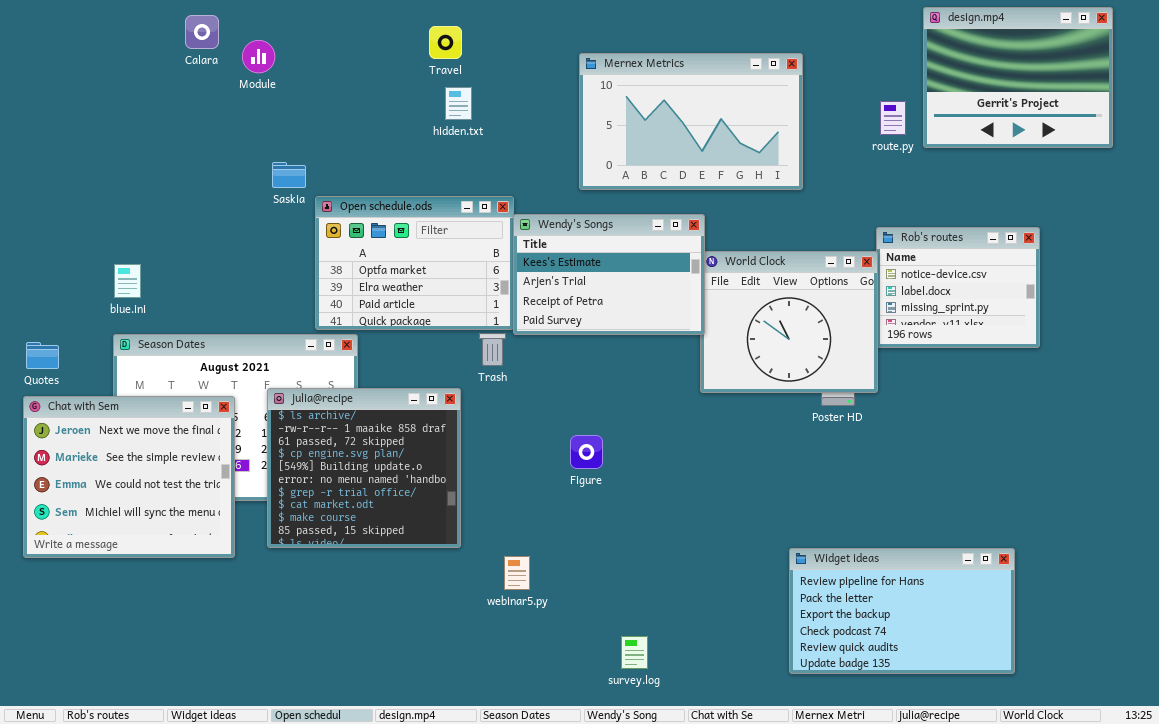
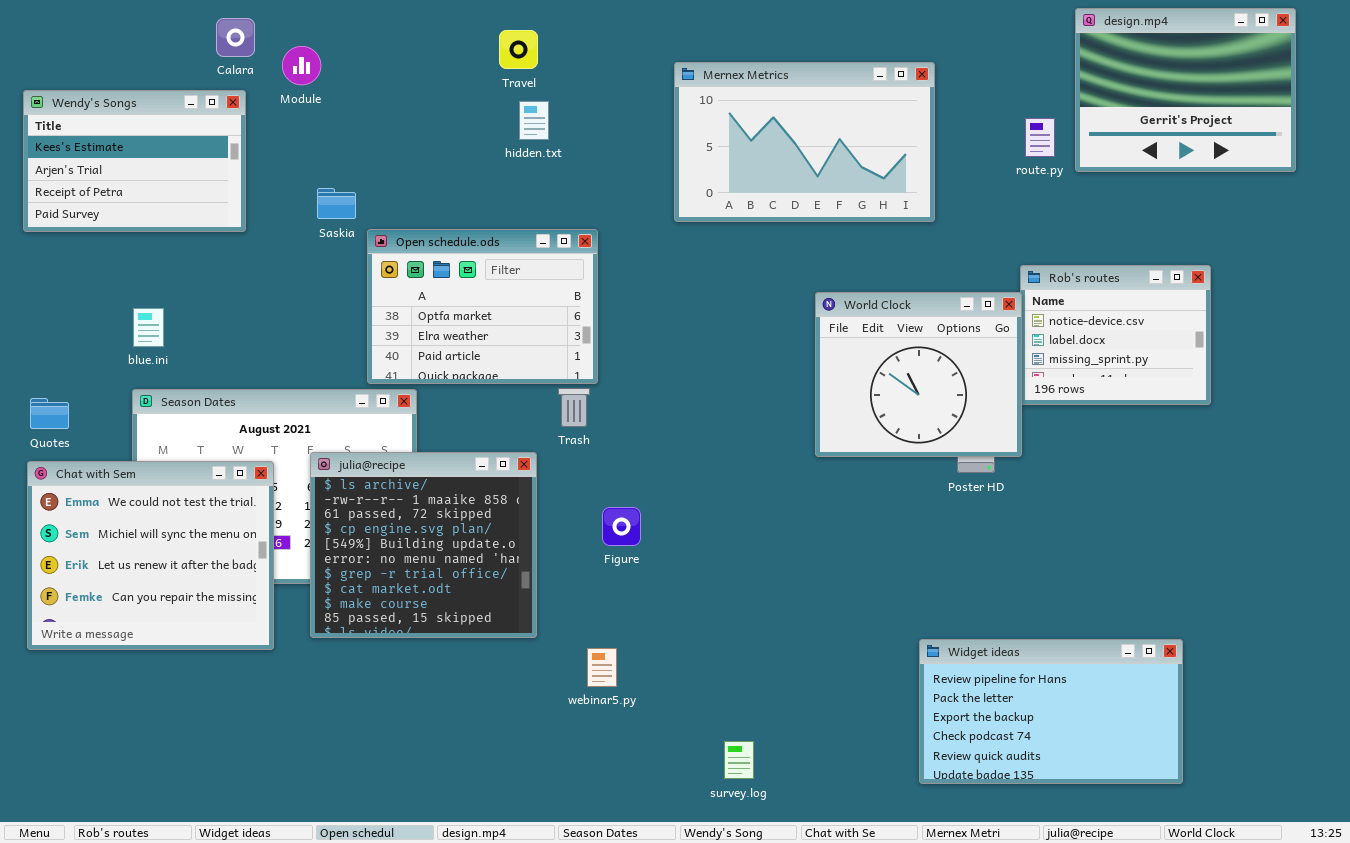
Wendy's Songs: [513,214,705,335] -> [23,90,246,232], moved
Chat with Sem: [23,396,235,558] -> [27,461,274,650], scrolled down 2 rows
Figure: [570,435,603,469] -> [602,507,641,546], moved

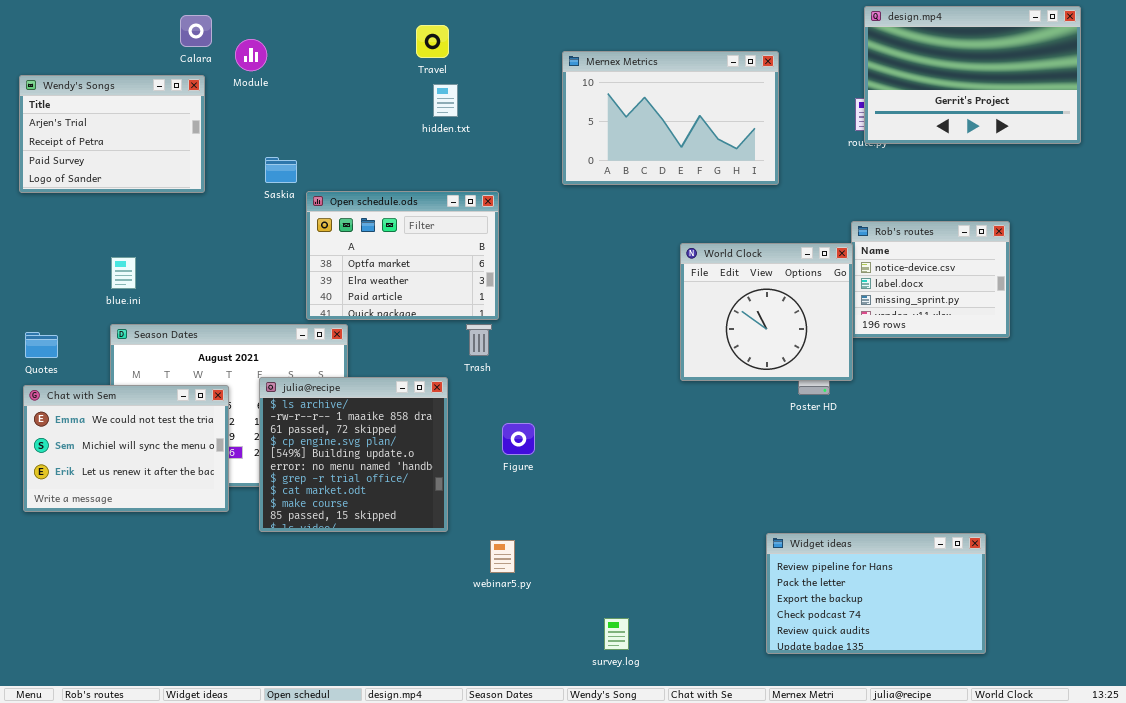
design.mp4: [1075,8,1296,172] -> [864,6,1081,144], resized
Wendy's Songs: [23,90,246,232] -> [19,75,205,193], scrolled down 1 row
Chat with Sem: [27,461,274,650] -> [23,385,229,512], resized

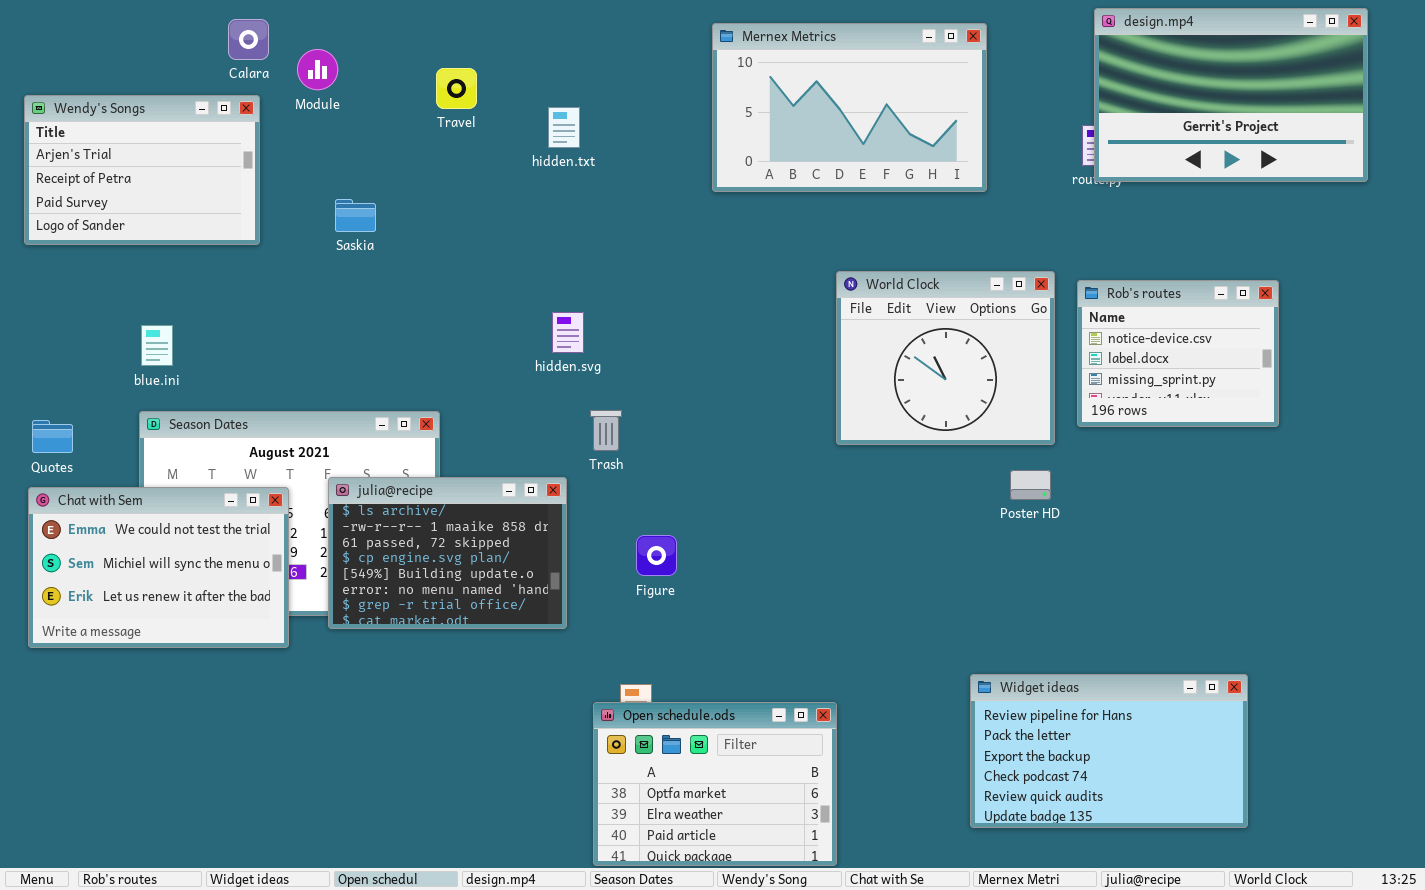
Travel: [416,25,449,58] -> [436,68,477,109], moved
Mernex Metrics: [562,51,779,185] -> [712,23,987,192], moved
Open schedule.ods: [306,191,499,320] -> [593,702,837,866], moved
World Clock: [680,243,853,381] -> [836,271,1055,445], moved
julia@recipe: [259,377,448,532] -> [328,477,567,629], resized

